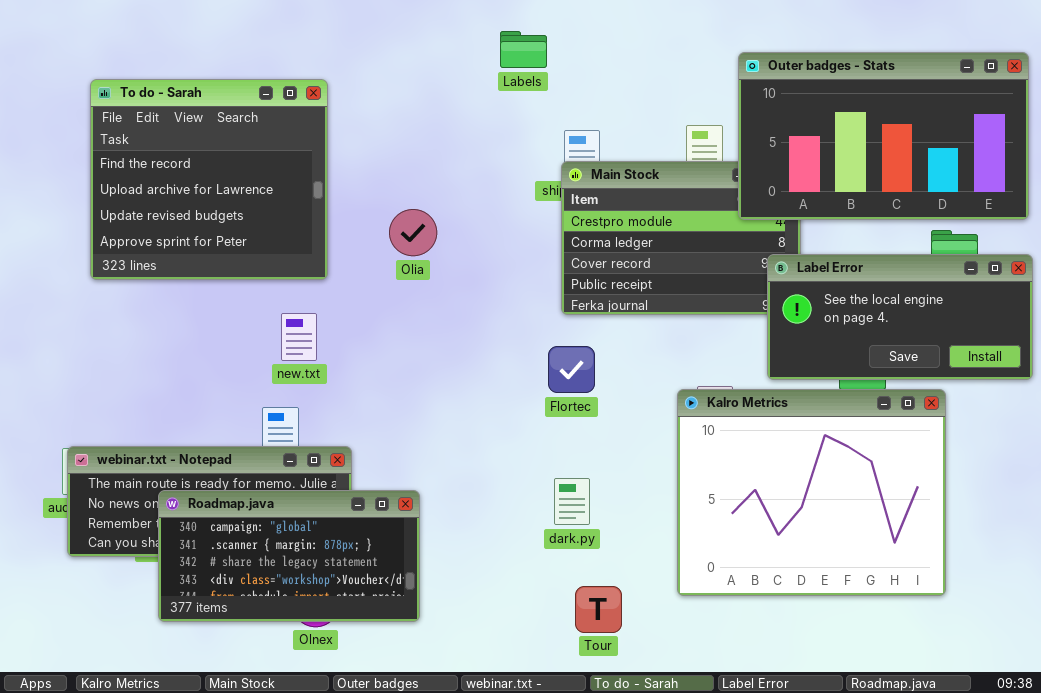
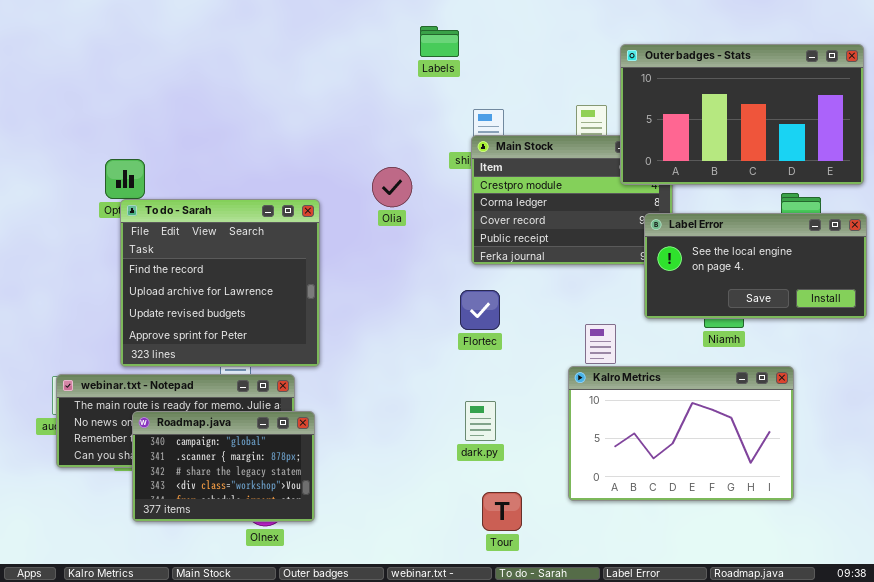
To do - Sarah: [90,79,328,280] -> [120,199,320,367], moved
Olia: [389,209,437,256] -> [372,167,412,207], moved
Kalro Metrics: [677,389,946,596] -> [568,366,794,501], resized
Roadmap.java: [158,490,420,622] -> [132,411,315,522], resized

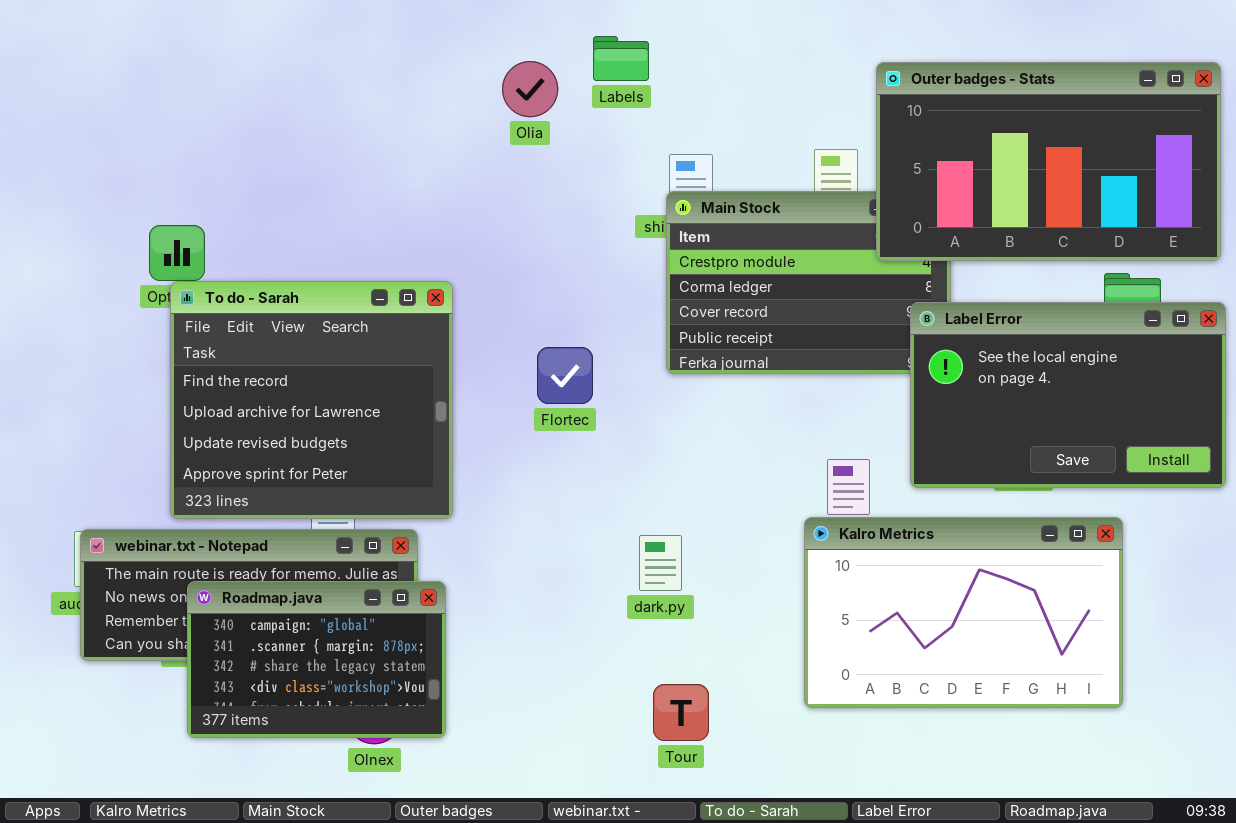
Olia: [372,167,412,207] -> [502,61,558,117], moved
Label Error: [644,213,867,319] -> [910,302,1226,488], resized
Flortec: [460,290,500,330] -> [537,347,593,404], moved
dark.py: [465,401,496,441] -> [639,535,682,591], moved
Tour: [482,492,522,531] -> [653,684,709,741], moved

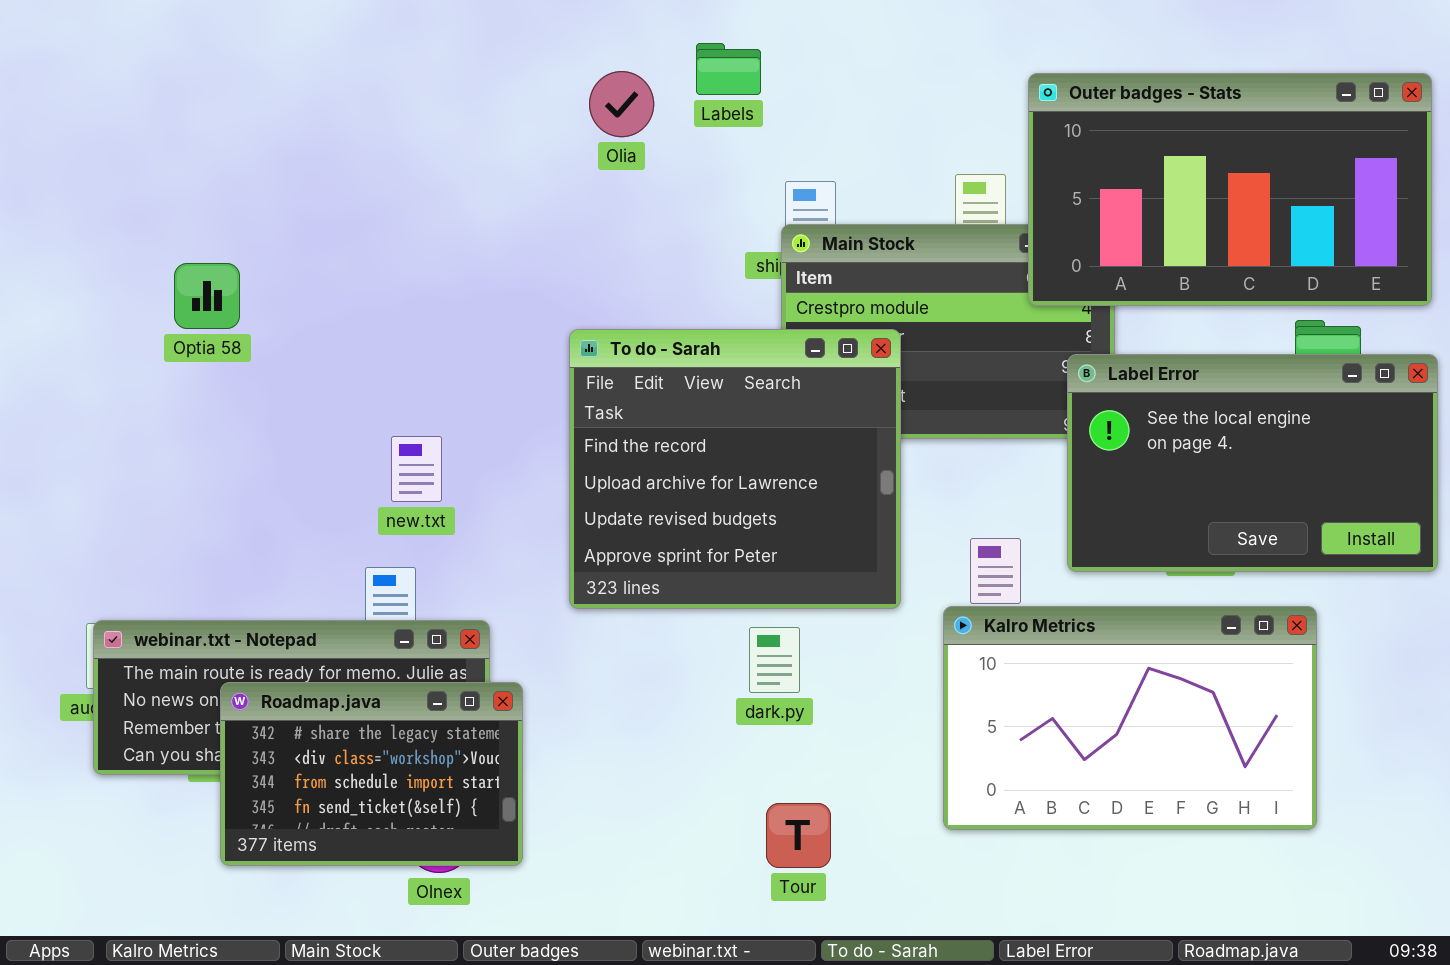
To do - Sarah: [170,281,453,519] -> [569,329,901,609], moved
Roadmap.java: [187,581,446,738] -> [220,682,523,866], scrolled down 2 rows

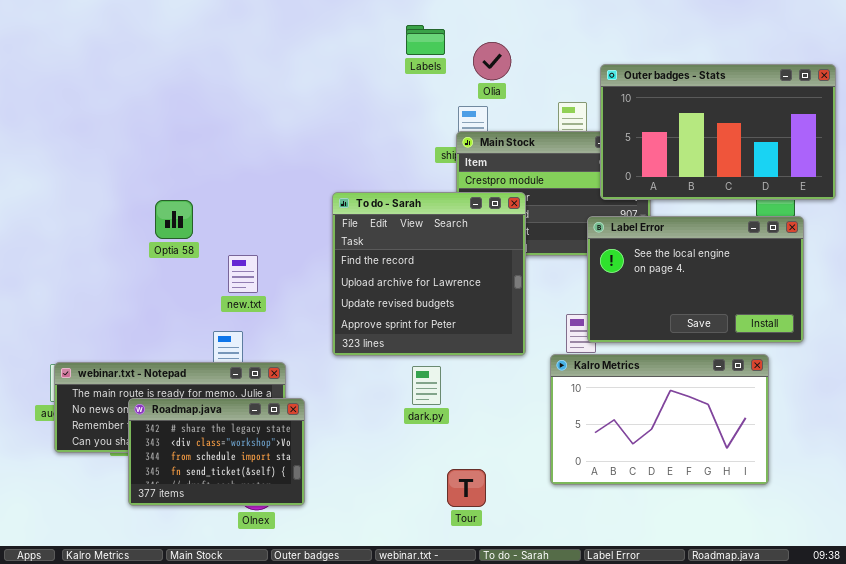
Olia: [589,71,654,137] -> [473,42,511,80], moved
Outer badges - Stats: [1028,73,1432,306] -> [600,64,836,200], moved
Optia 58: [174,263,240,329] -> [155,200,193,239], moved
Label Error: [1067,354,1438,572] -> [587,216,804,343], moved
dark.py: [749,627,800,693] -> [412,366,441,405], moved

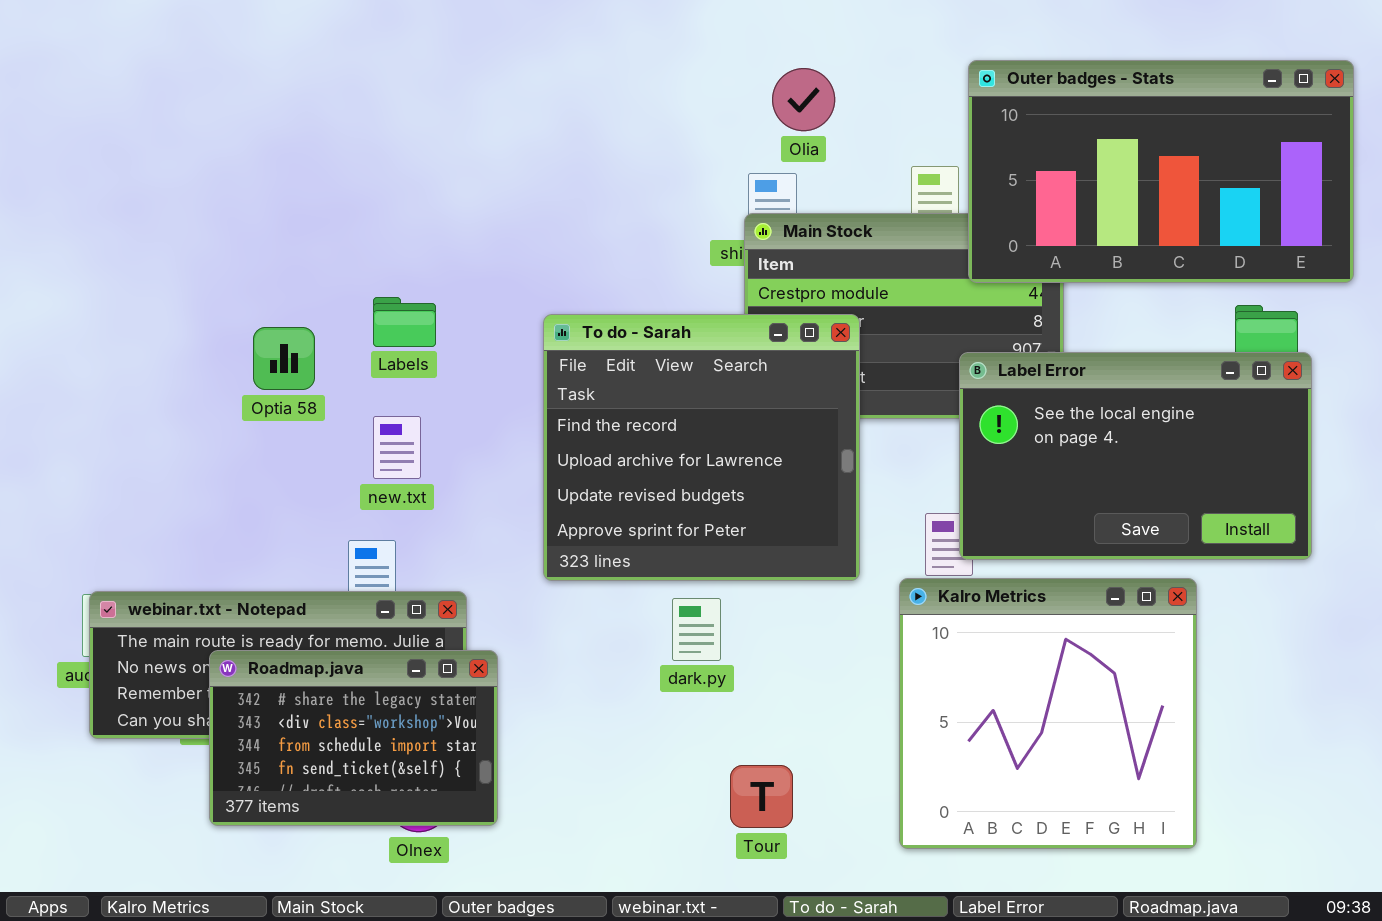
Labels: [406,25,445,55] -> [373,297,436,347], moved
Outer badges - Stats: [600,64,836,200] -> [968,60,1354,283], moved
Kalro Metrics: [550,354,769,485] -> [899,578,1197,849], resized

